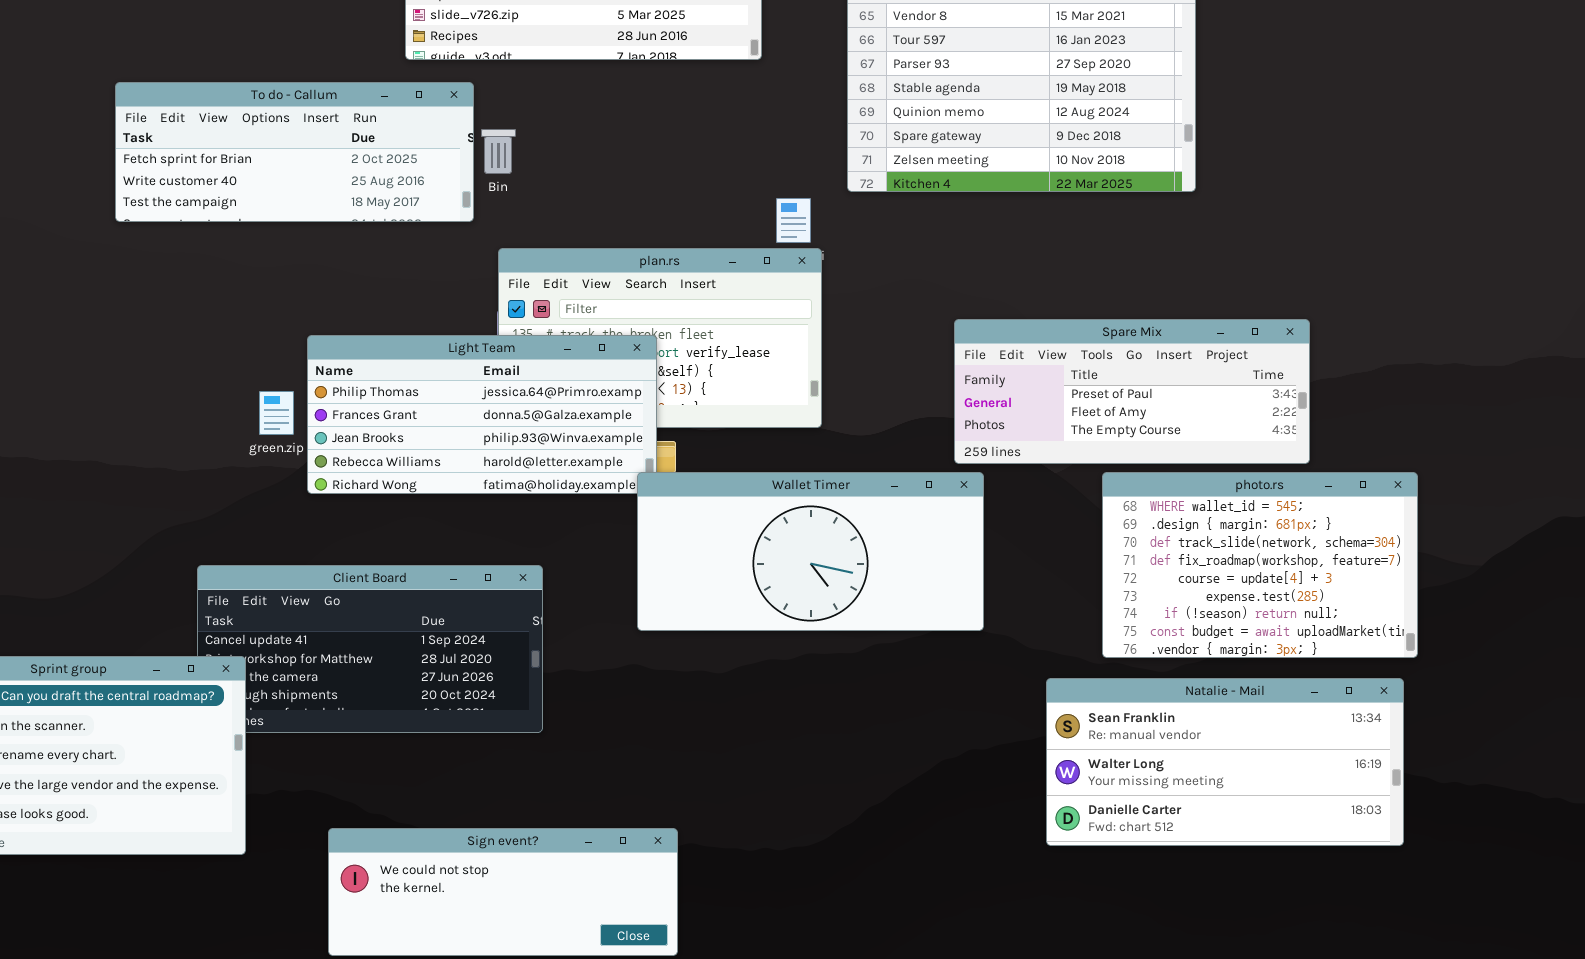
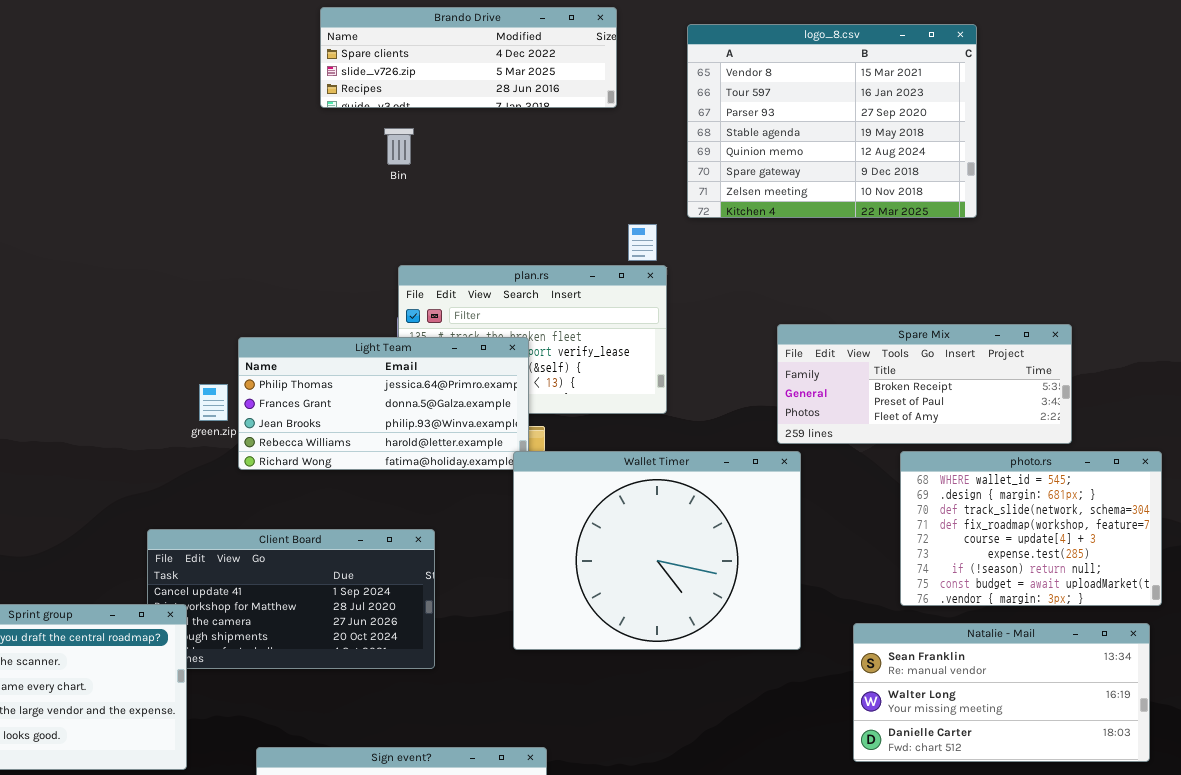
To do - Callum: [115,82,474,222] -> none, closed
Bin: [481,129,516,174] -> [384,128,414,165], moved
Spare Mix: [954,319,1310,464] -> [777,324,1072,444], scrolled up 1 row
Wallet Timer: [637,472,984,631] -> [513,451,801,650], resized

